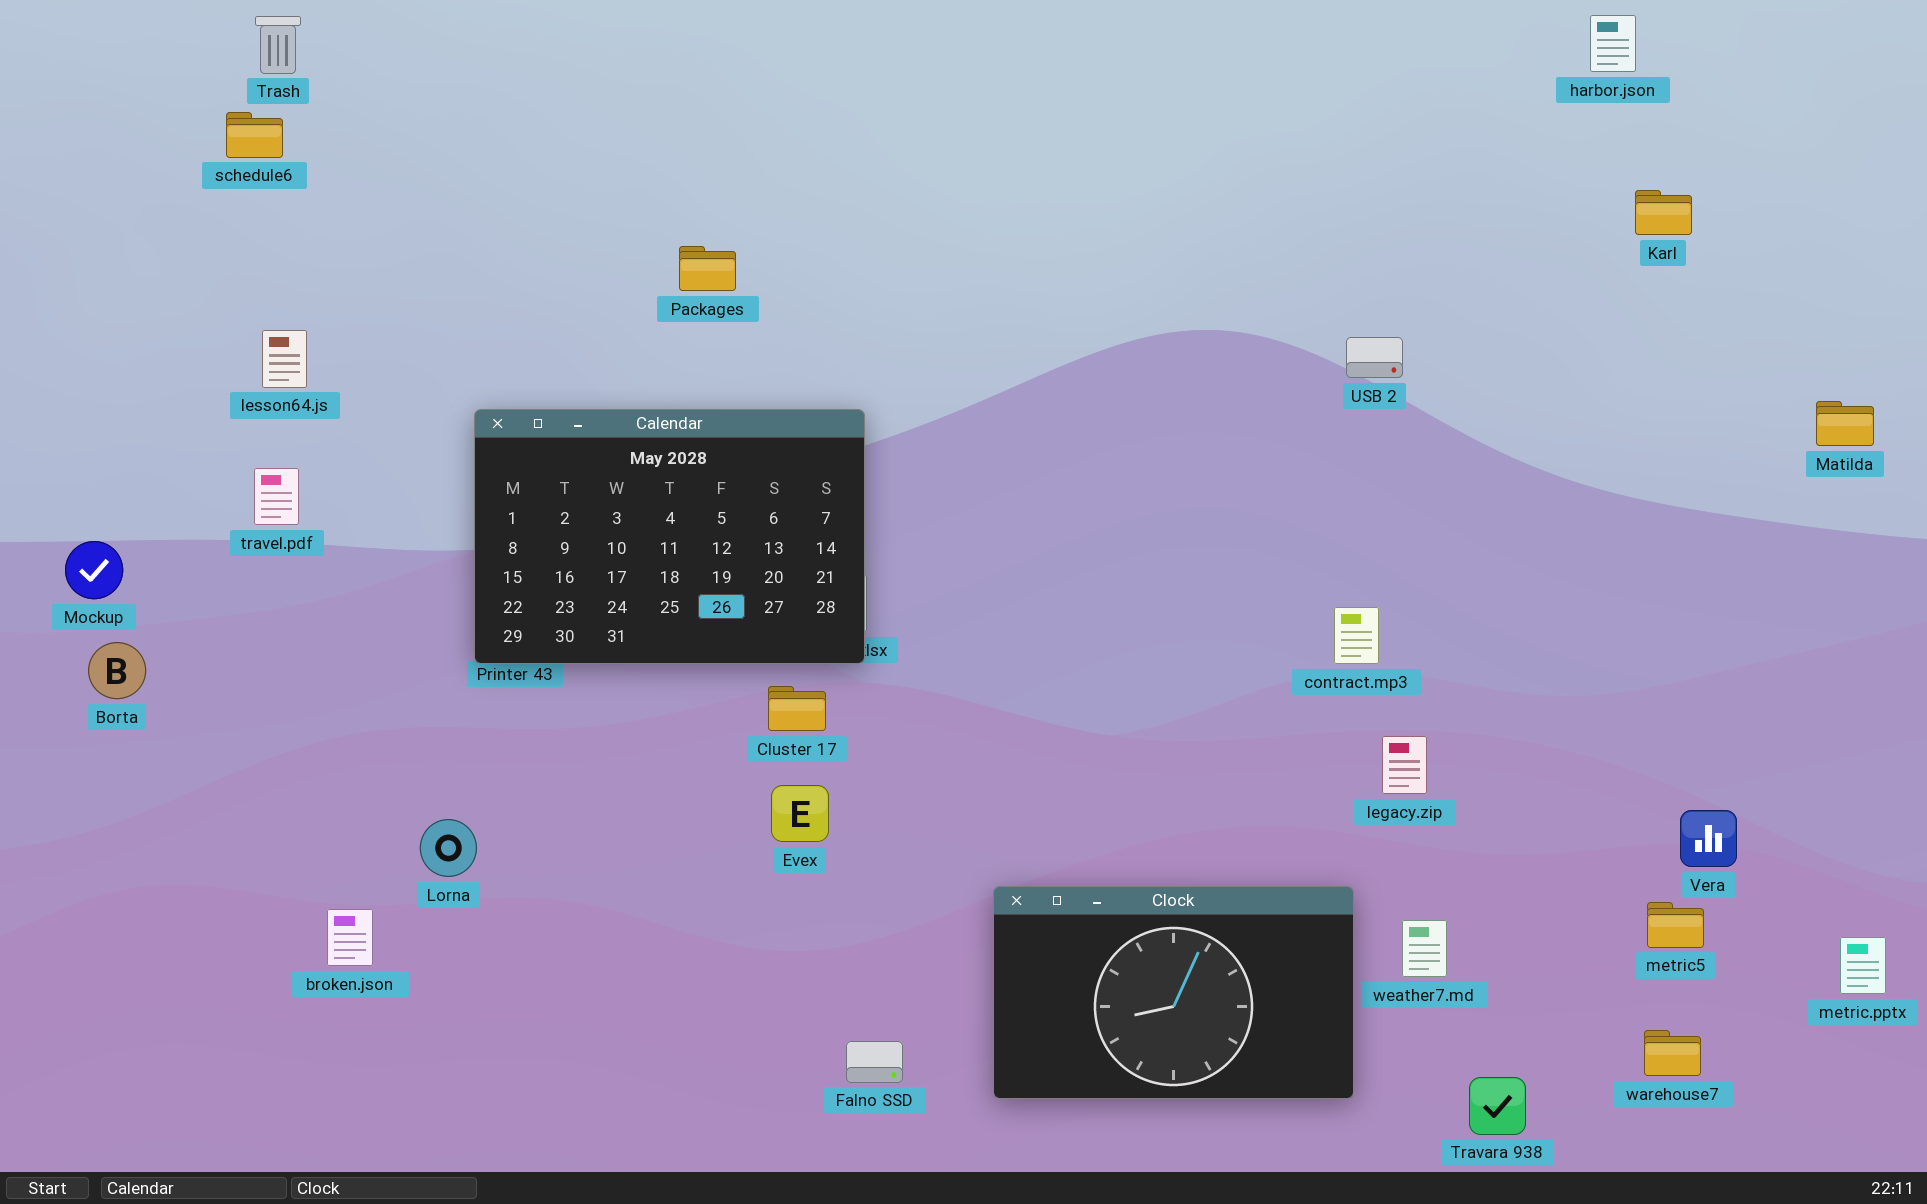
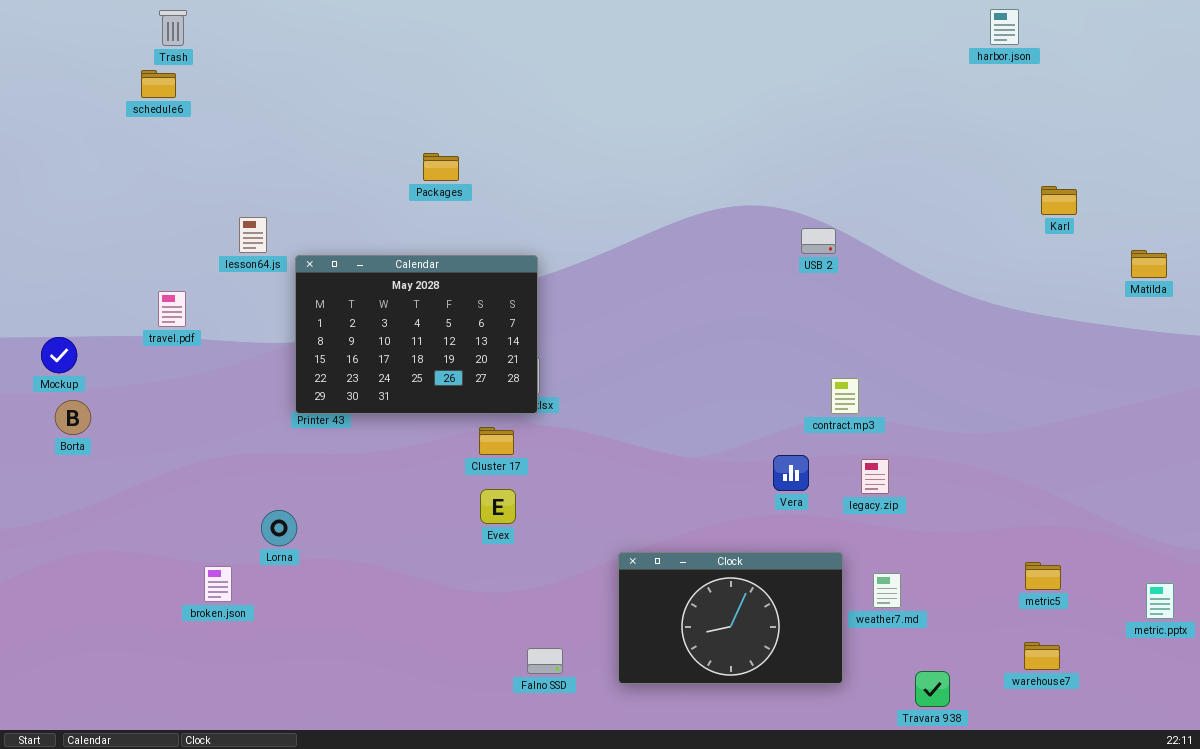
Karl: [1635,190,1692,235] -> [1041,186,1077,215], moved
lesson64.js: [262,330,307,388] -> [239,217,267,253], moved
USB 2: [1346,337,1403,378] -> [801,228,836,254], moved
Vera: [1680,810,1737,867] -> [773,455,809,491], moved

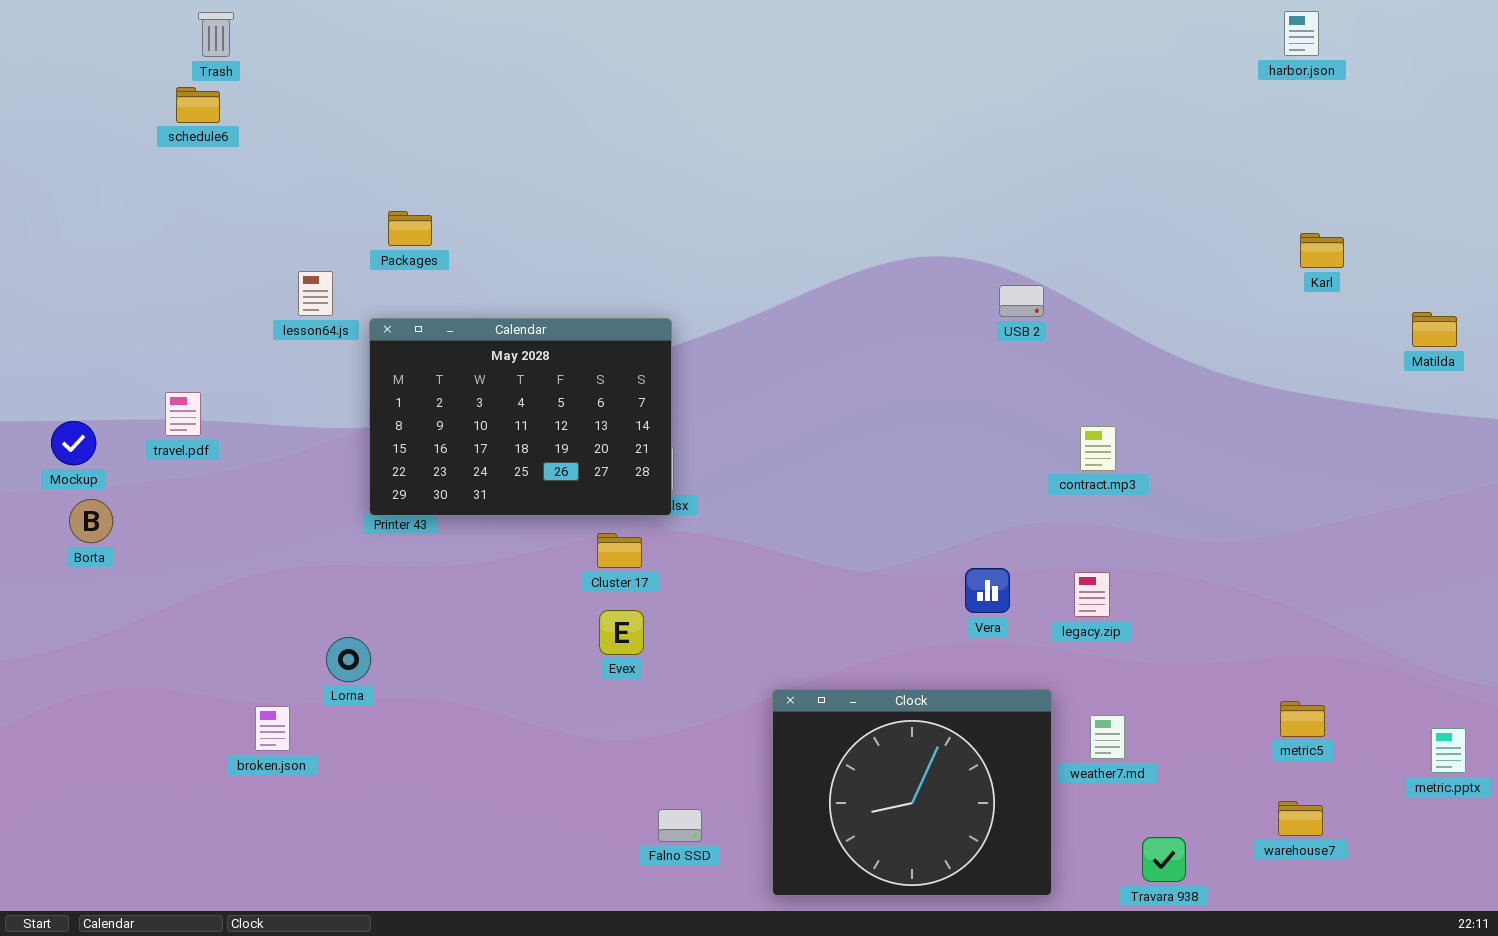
harbor.json: [990,9,1019,45] -> [1284,11,1319,56], moved
Packages: [423,153,459,181] -> [388,211,432,246], moved
travel.pdf: [158,291,186,327] -> [165,392,201,436], moved
contract.mp3: [831,378,859,414] -> [1080,426,1116,471], moved
Clock: [618,552,843,684] -> [772,689,1052,896], resized

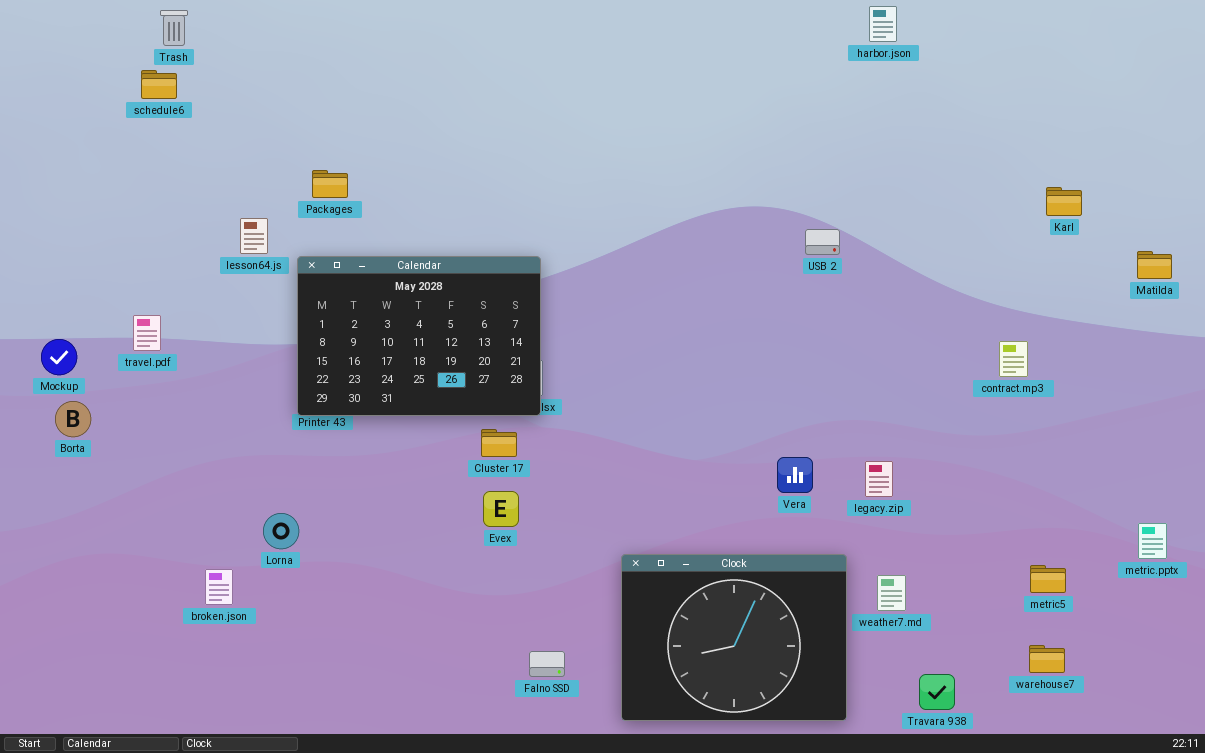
harbor.json: [1284,11,1319,56] -> [869,6,897,42], moved
contract.mp3: [1080,426,1116,471] -> [999,341,1028,377], moved
metric.pptx: [1431,728,1466,773] -> [1138,523,1167,559], moved

